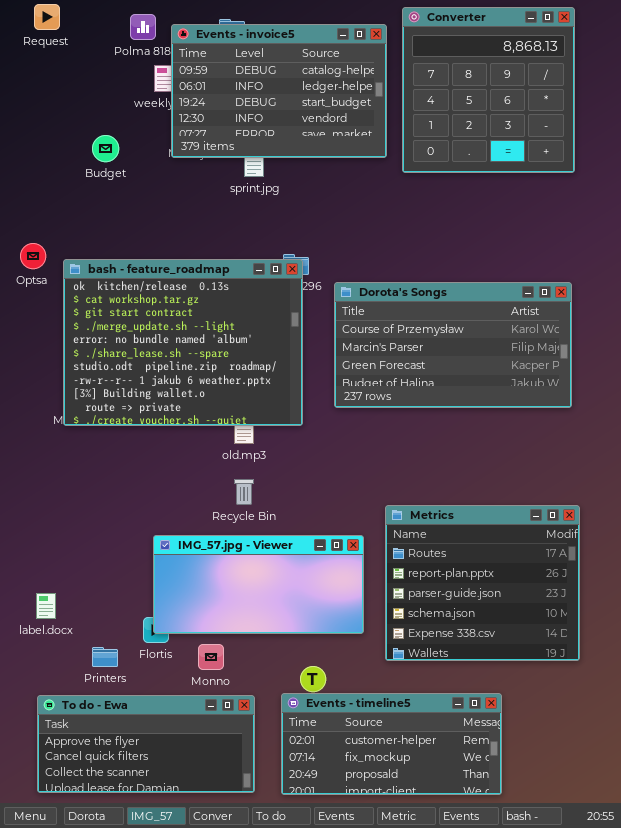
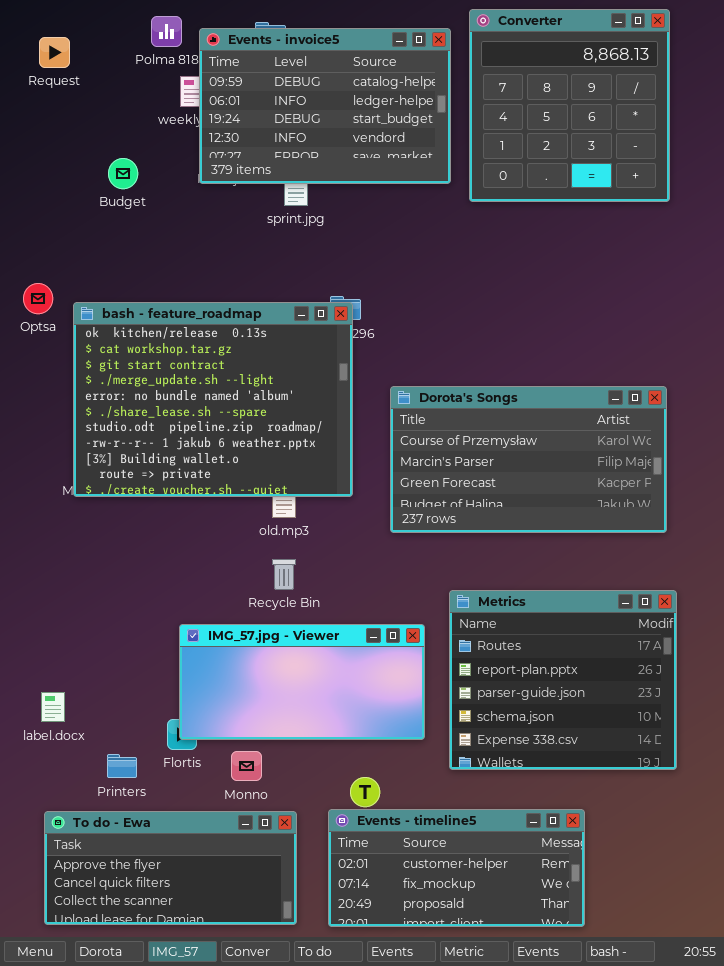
Request: [34,4,60,30] -> [39,37,70,68], moved
Dorota's Songs: [334,282,572,408] -> [390,386,667,533], moved

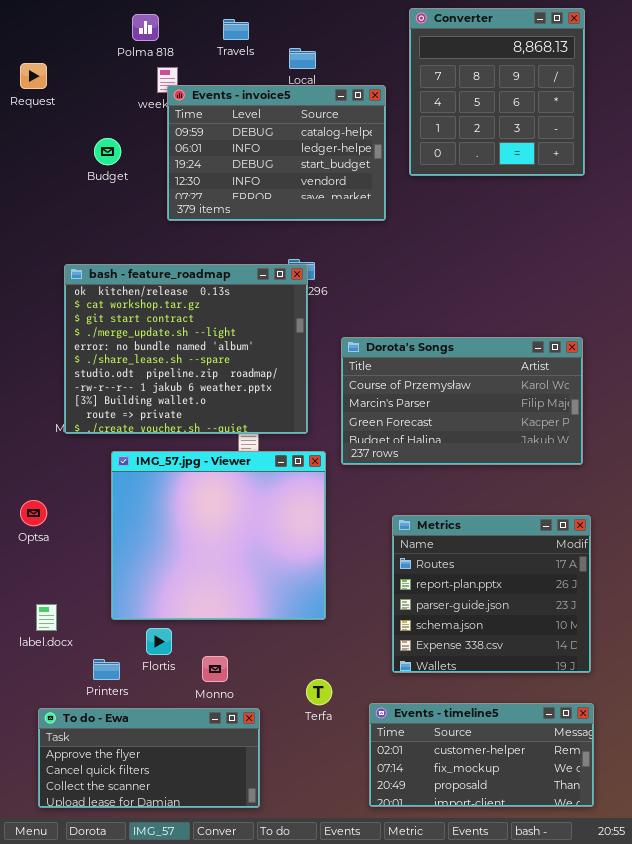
Events - invoice5: [199,28,451,184] -> [167,85,386,221], moved
Request: [39,37,70,68] -> [20,63,47,89], moved
Optsa: [23,283,53,314] -> [20,500,47,526], moved
IMG_57.jpg - Viewer: [179,624,425,740] -> [111,451,326,620], moved, resized
Events - timeline5: [328,809,585,927] -> [369,703,594,807], moved

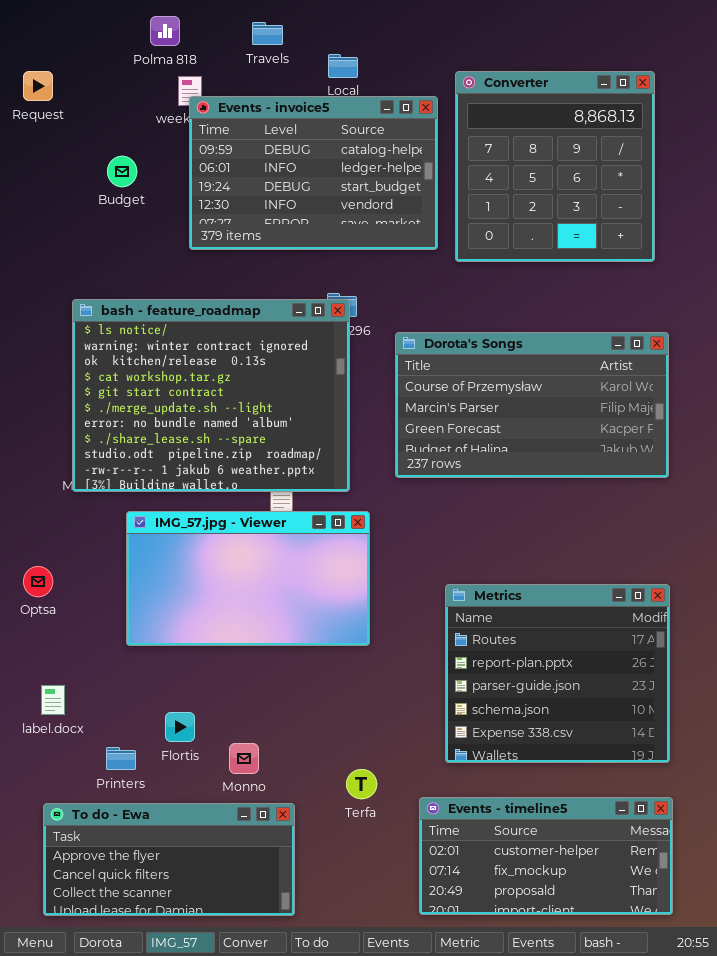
Converter: [409,8,585,176] -> [455,71,655,262], moved
bash - feature_roadmap: [64,264,308,434] -> [72,299,350,492], scrolled up 2 rows
Dorota's Songs: [341,337,583,465] -> [395,332,669,478], moved
IMG_57.jpg - Viewer: [111,451,326,620] -> [126,511,370,646], resized

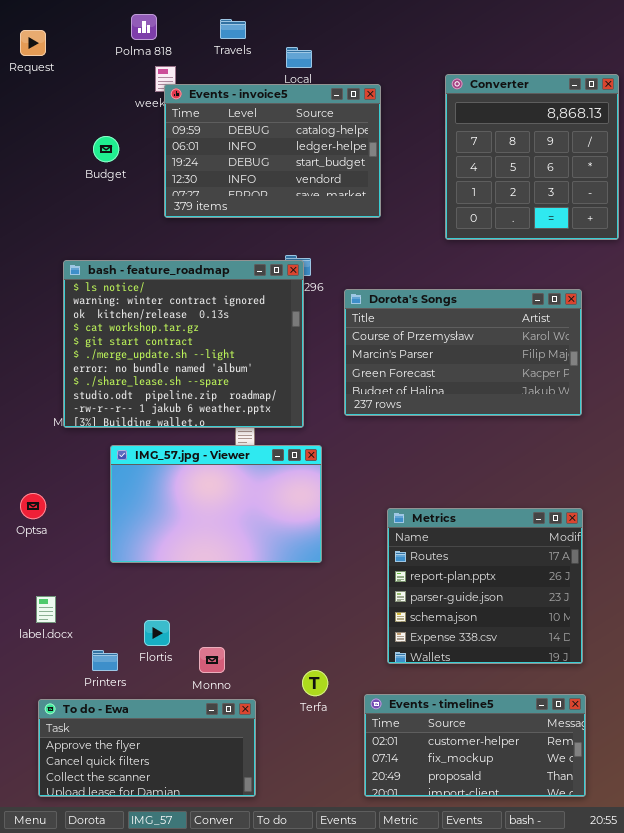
Request: [23,71,53,101] -> [20,30,46,56], moved
Converter: [455,71,655,262] -> [445,74,619,240], moved

